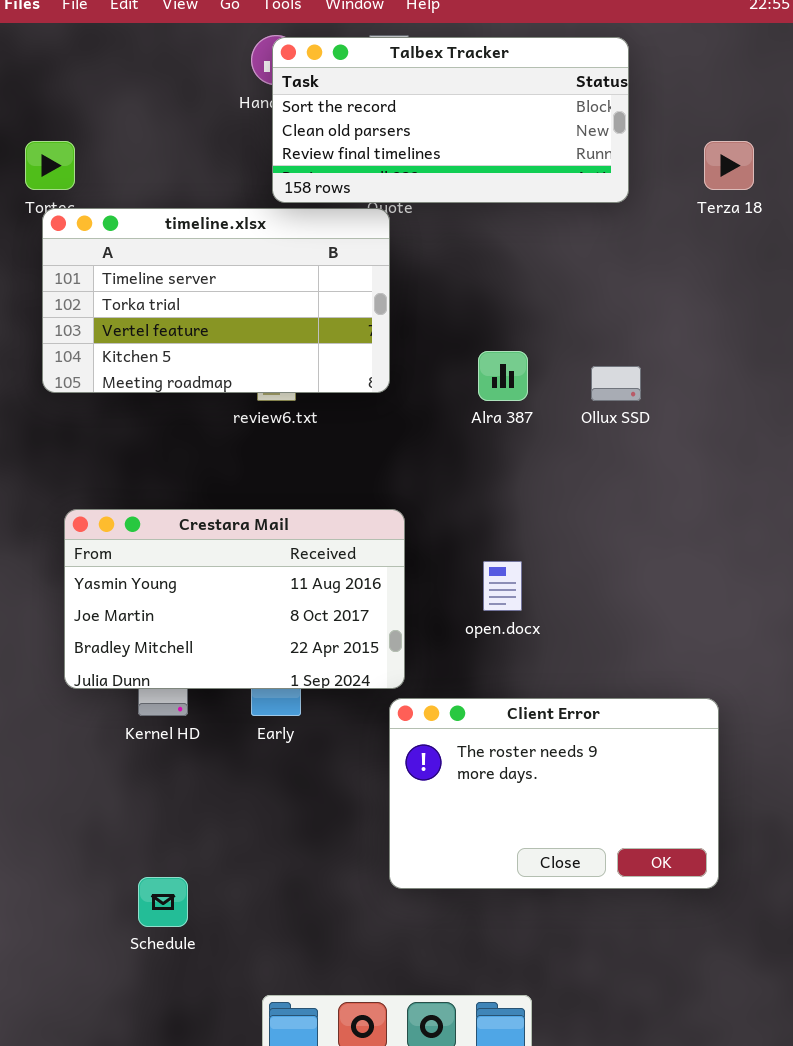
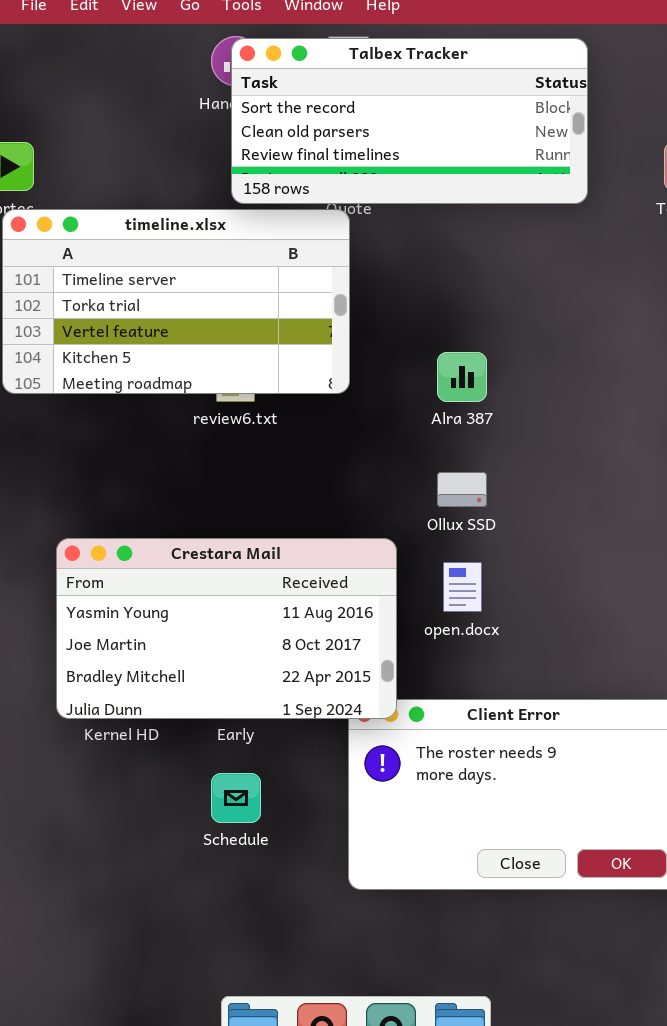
Ollux SSD: [591,366,641,401] -> [437,472,487,507], moved
Crestara Mail: [64,509,405,689] -> [56,538,397,719], moved
Schedule: [138,877,188,927] -> [211,773,261,823], moved

